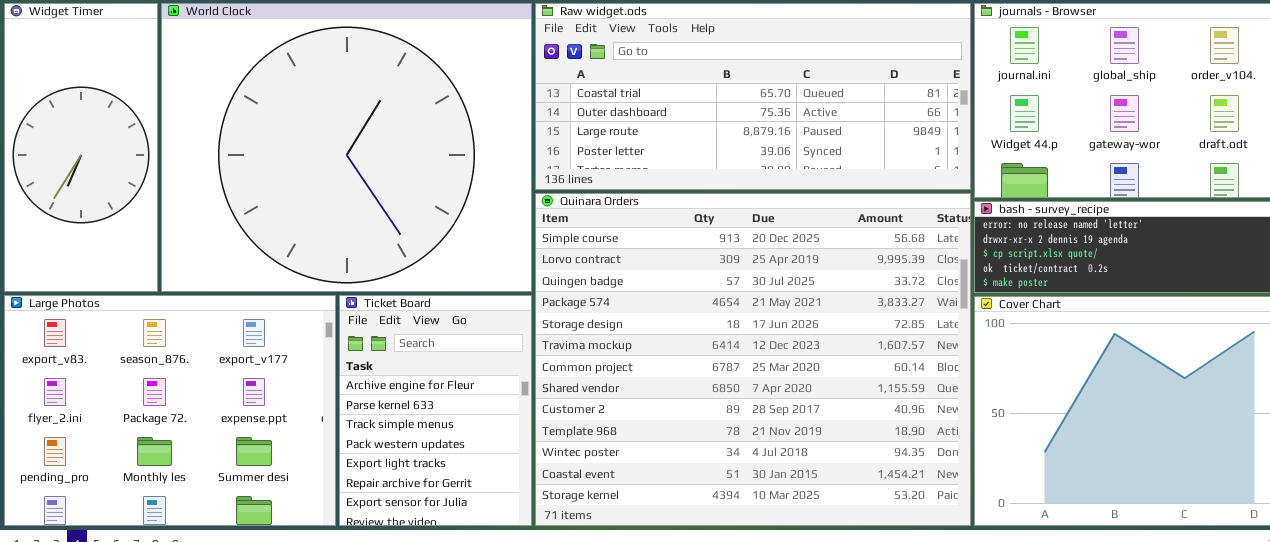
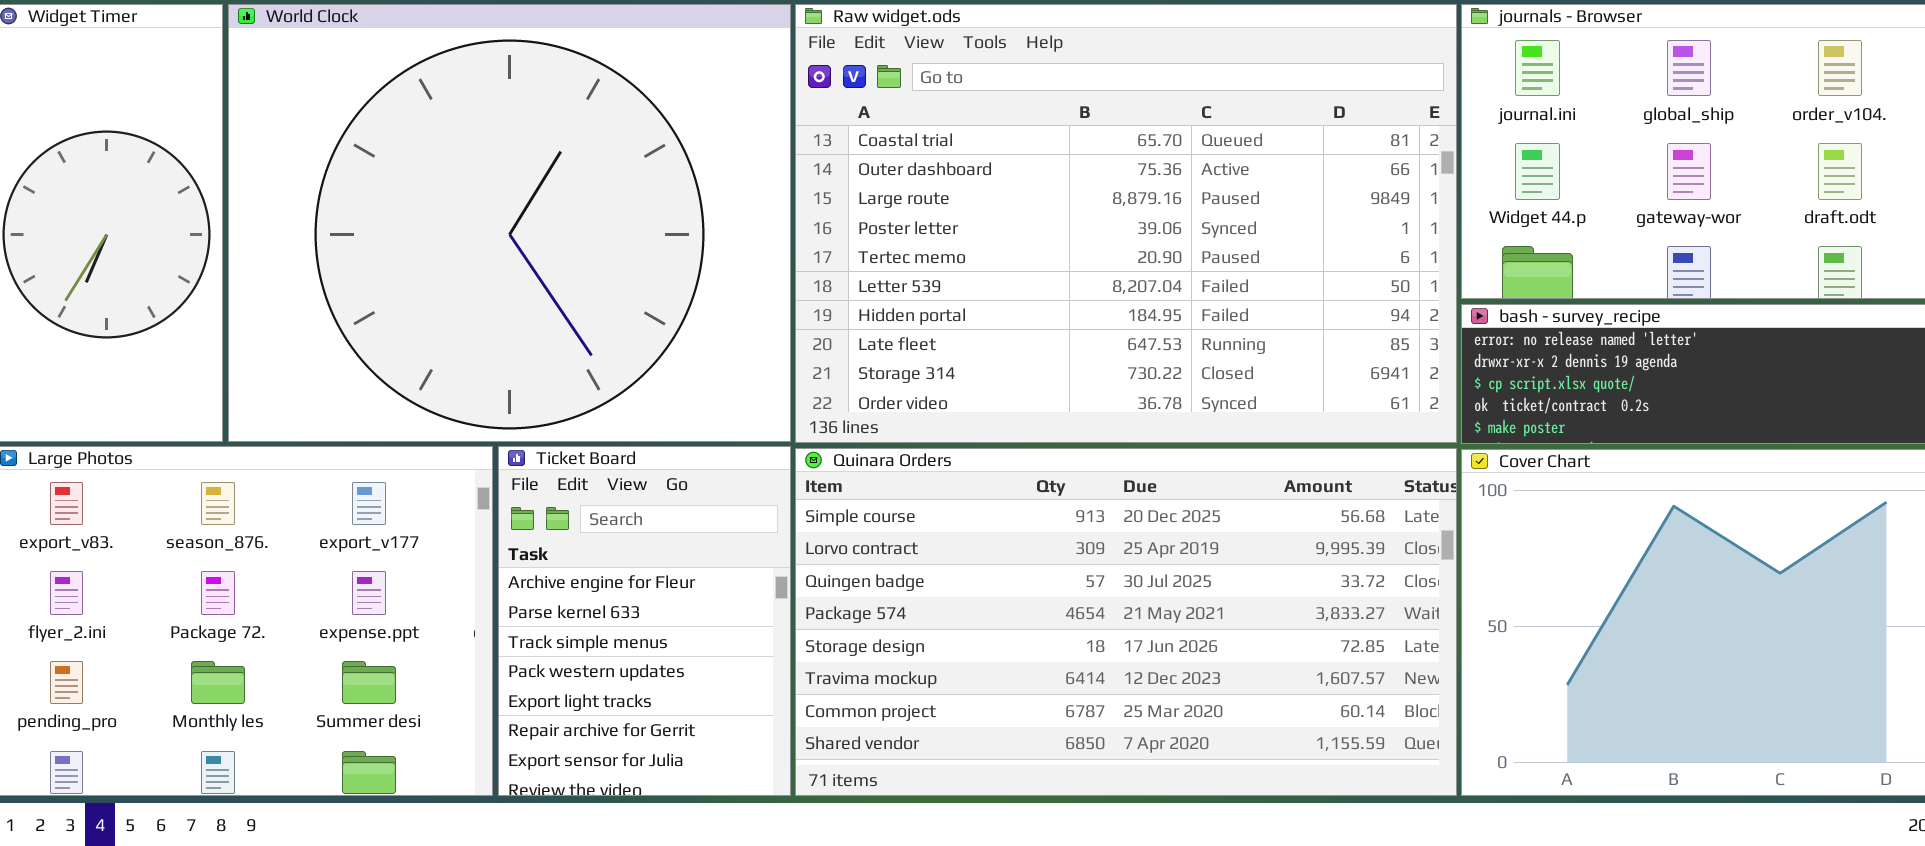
Raw widget.ods: [535,3,971,190] -> [795,4,1457,443], resized
Quinara Orders: [535,193,971,526] -> [795,448,1457,796], resized

